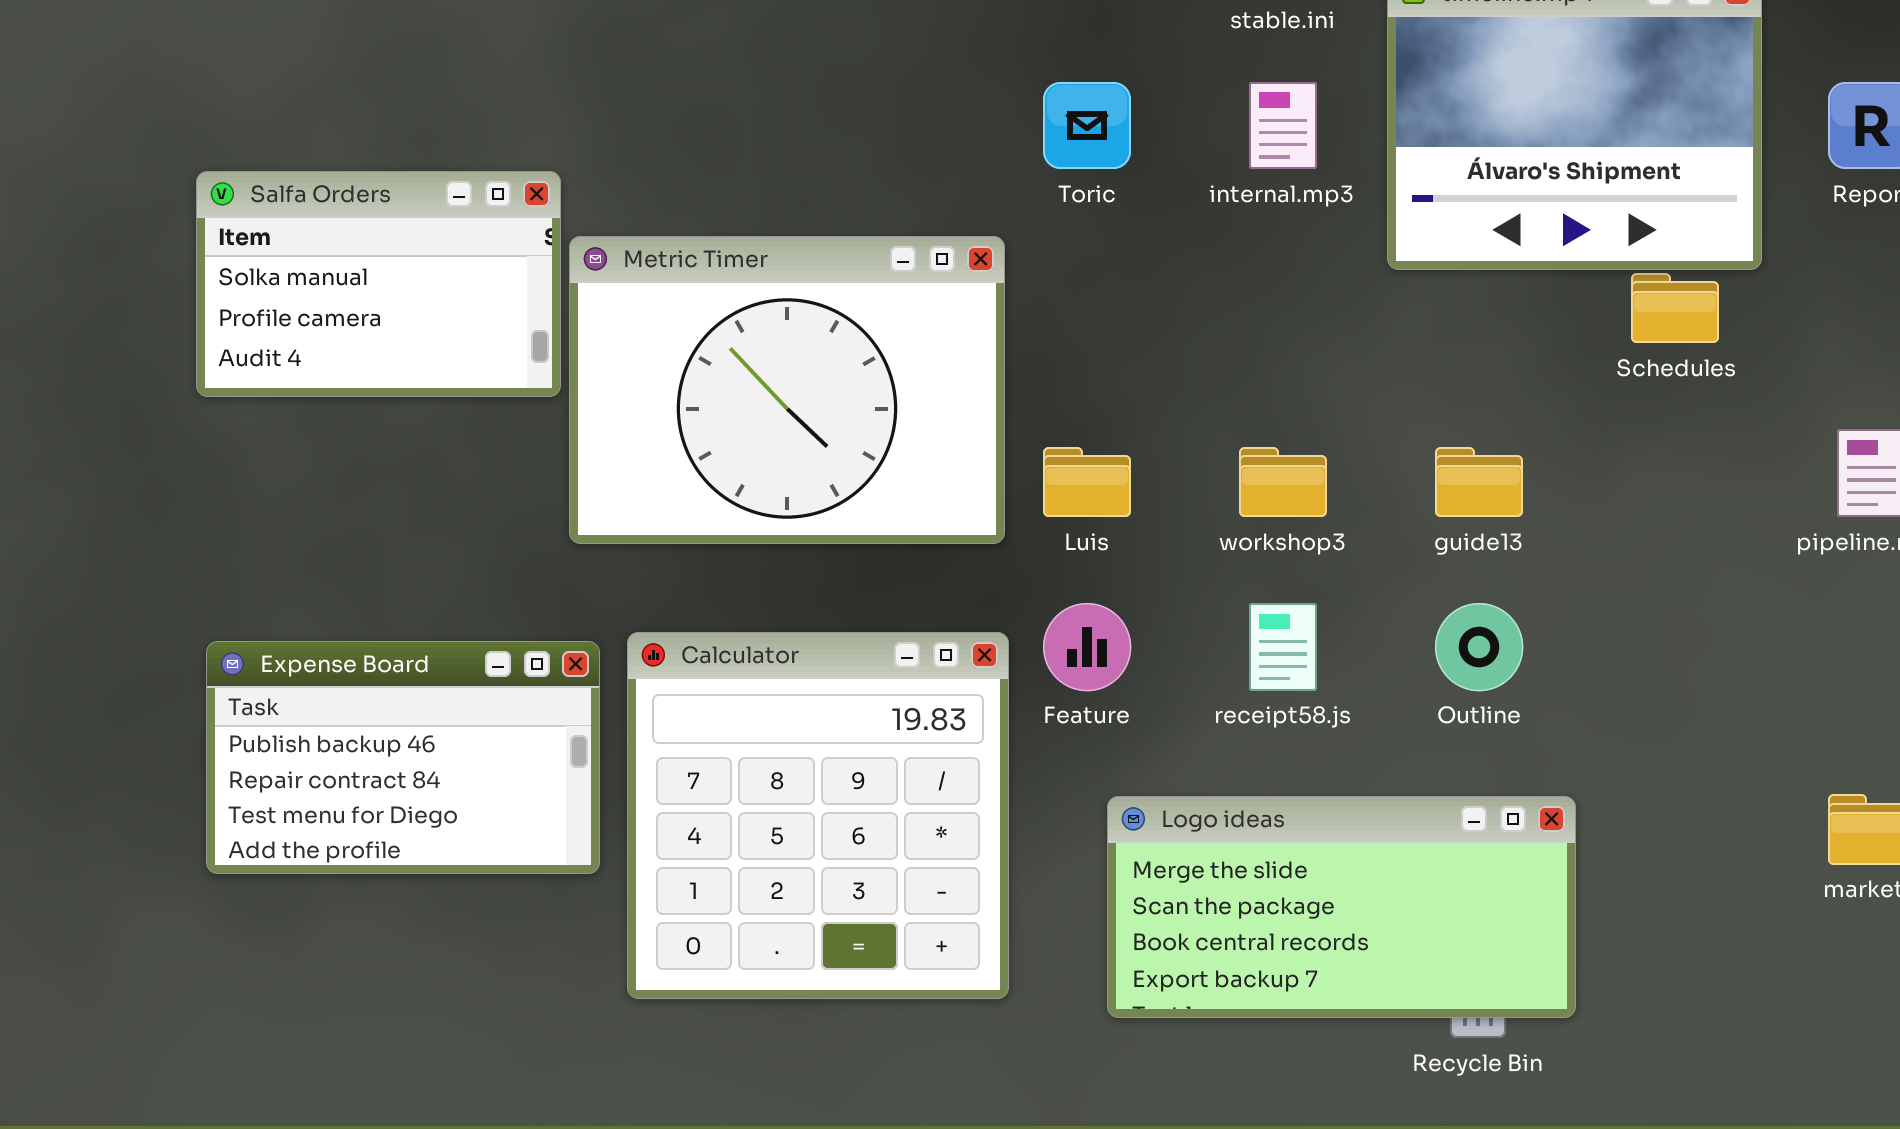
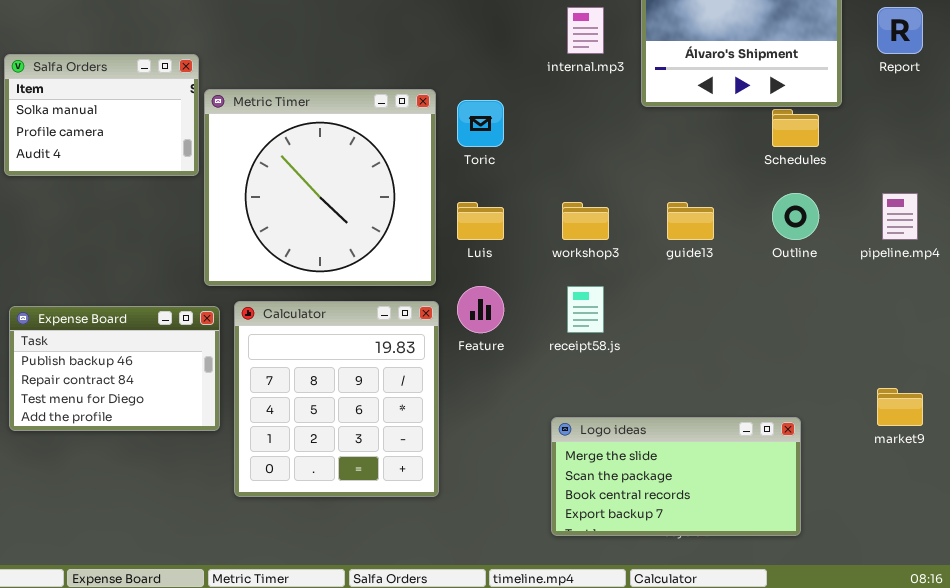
Toric: [1043,82,1131,169] -> [457,100,504,147], moved
Metric Timer: [569,236,1005,544] -> [204,89,436,286], resized
Outline: [1435,603,1523,691] -> [772,193,819,240], moved
Logo ideas: [1107,796,1576,1018] -> [551,417,801,536], moved

